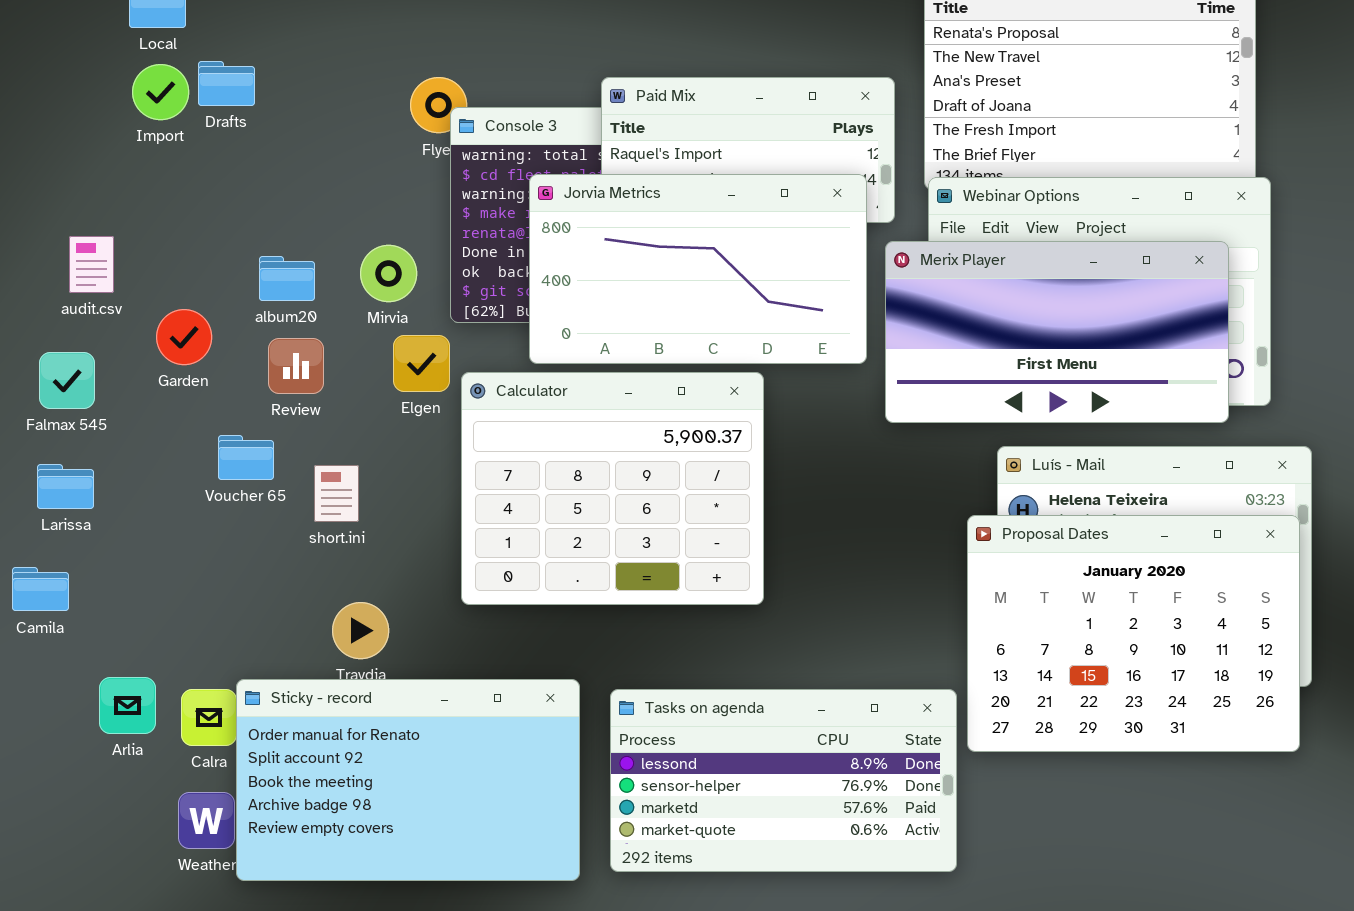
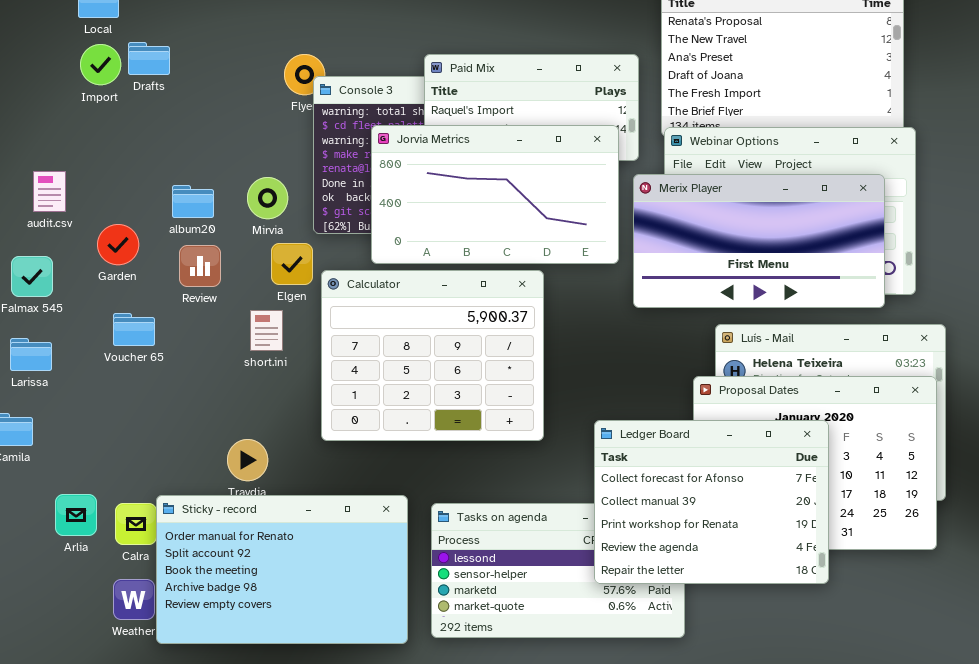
Voucher 65: [218,435,274,480] -> [113,313,155,346], moved
short.ini: [314,465,359,522] -> [250,310,283,351], moved
Ledger Board: none -> [594,420,829,584], opened

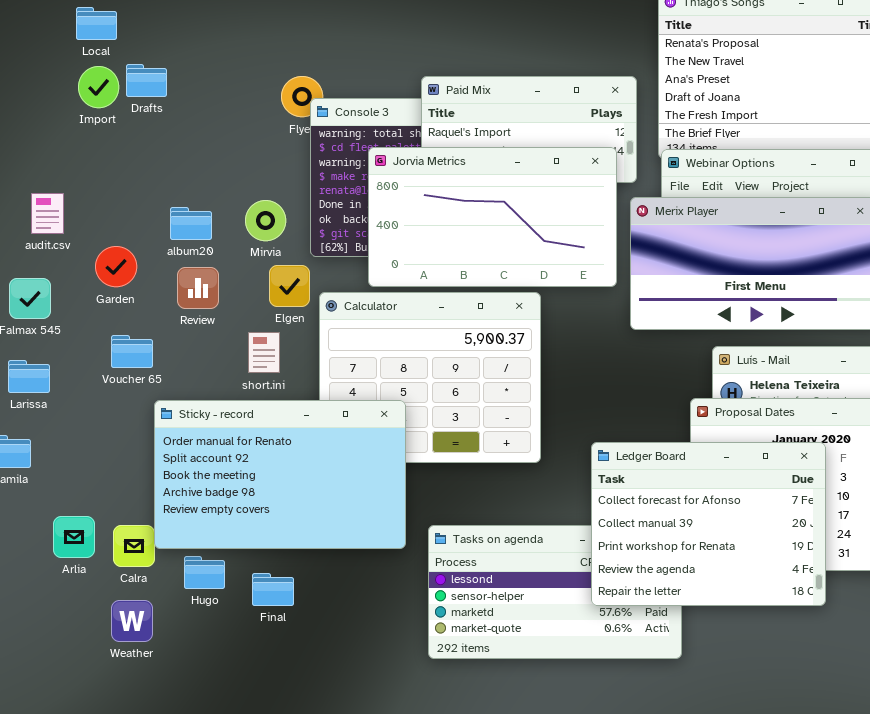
Sticky - record: [156,495,408,644] -> [154,400,406,549], moved

